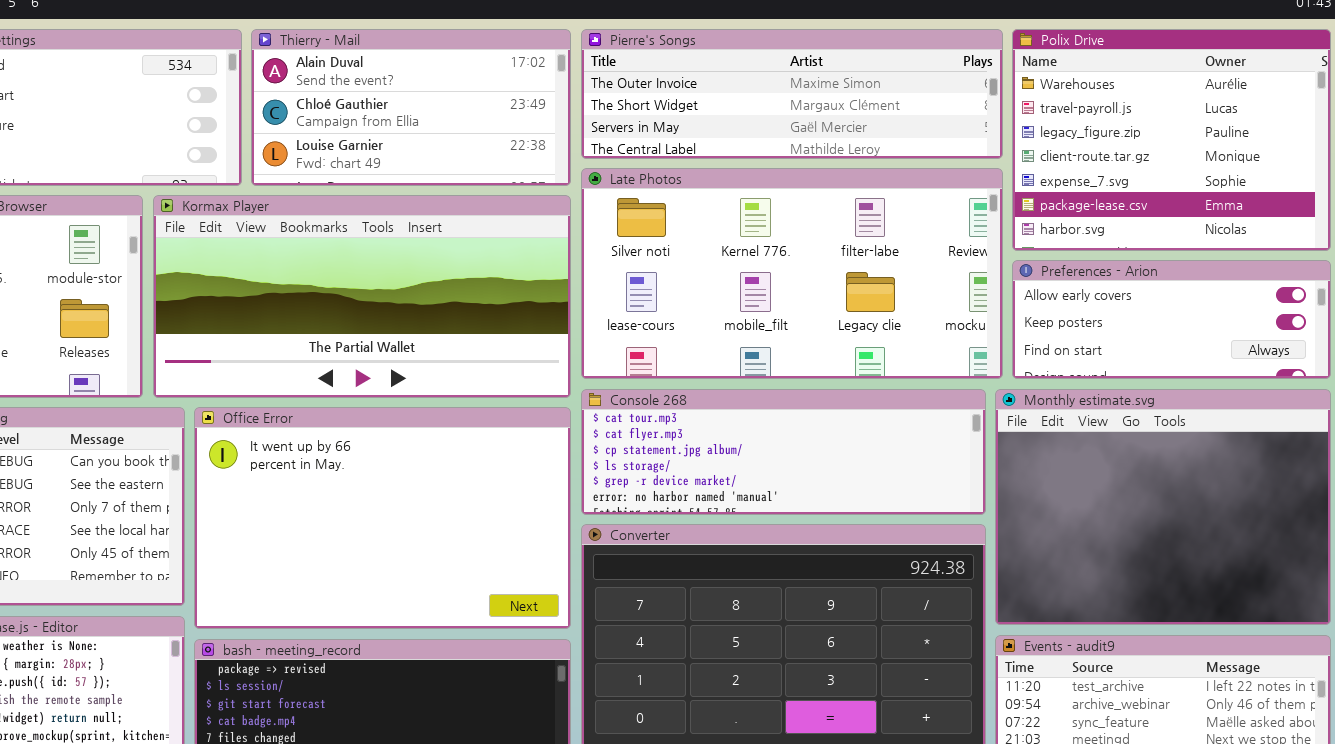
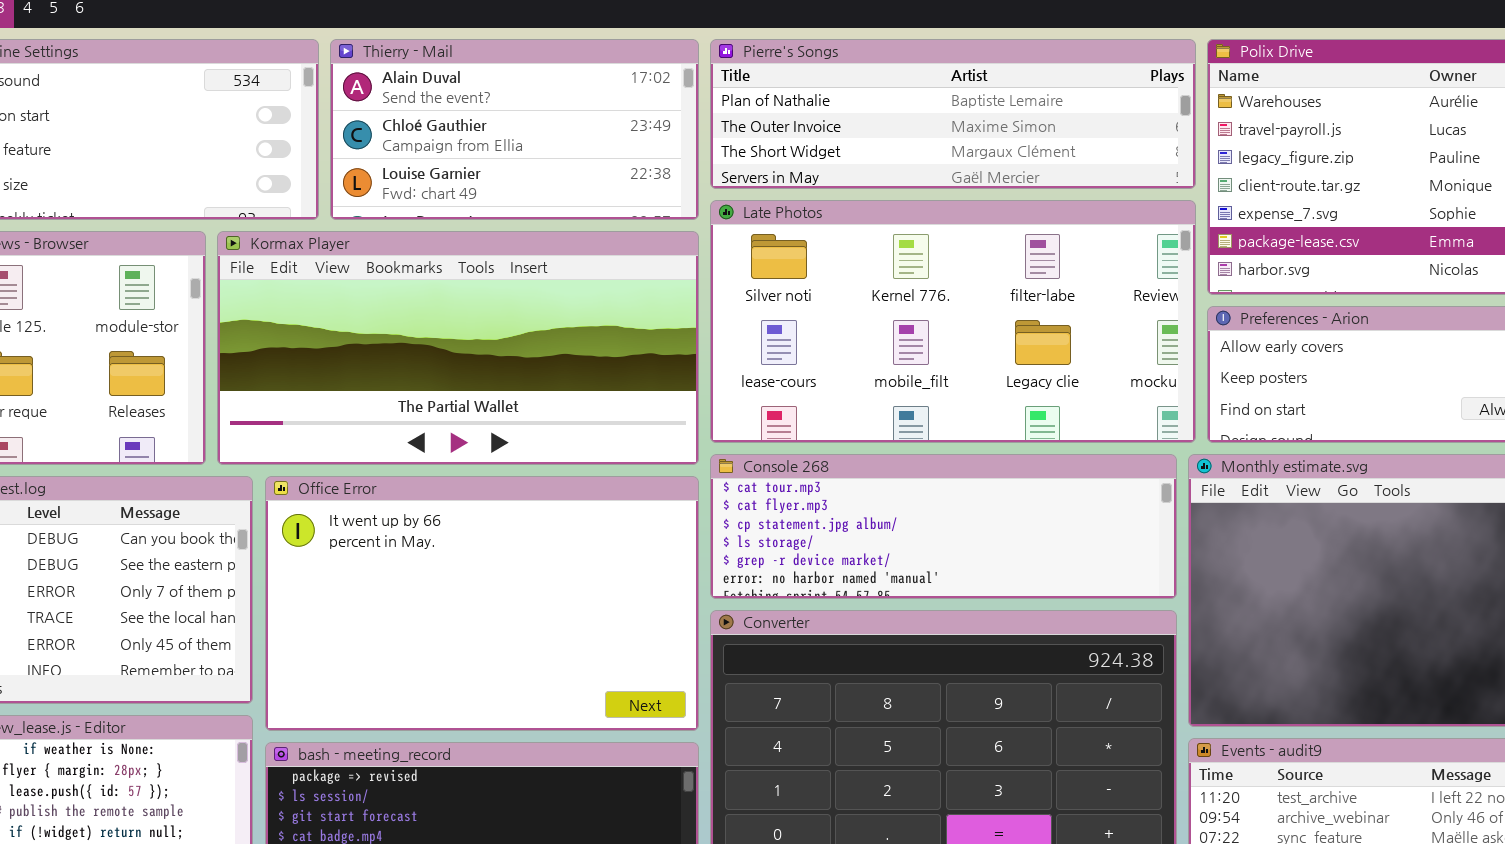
Pierre's Songs: [581,29,1003,159] -> [710,39,1196,189], scrolled up 1 row

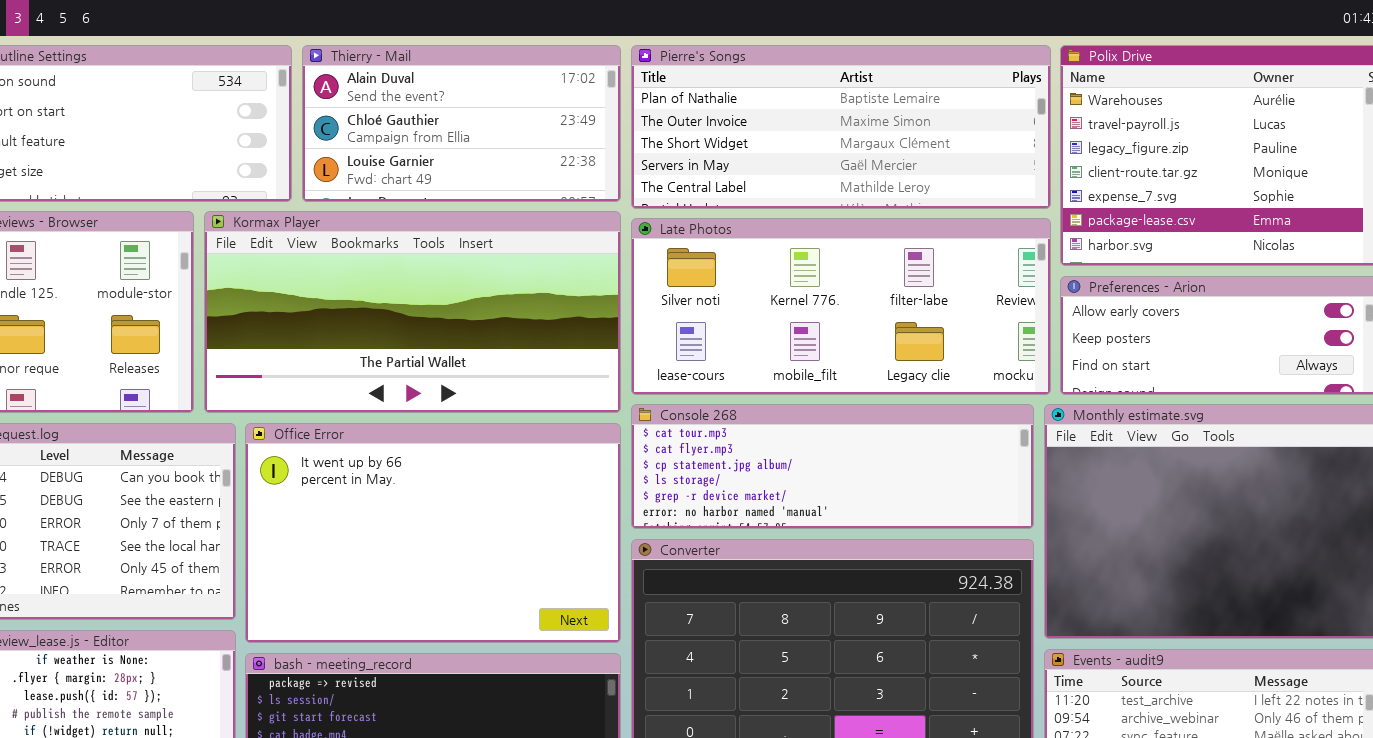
Pierre's Songs: [710,39,1196,189] -> [631,45,1051,209], resized
Late Photos: [710,200,1196,443] -> [631,218,1051,395], resized

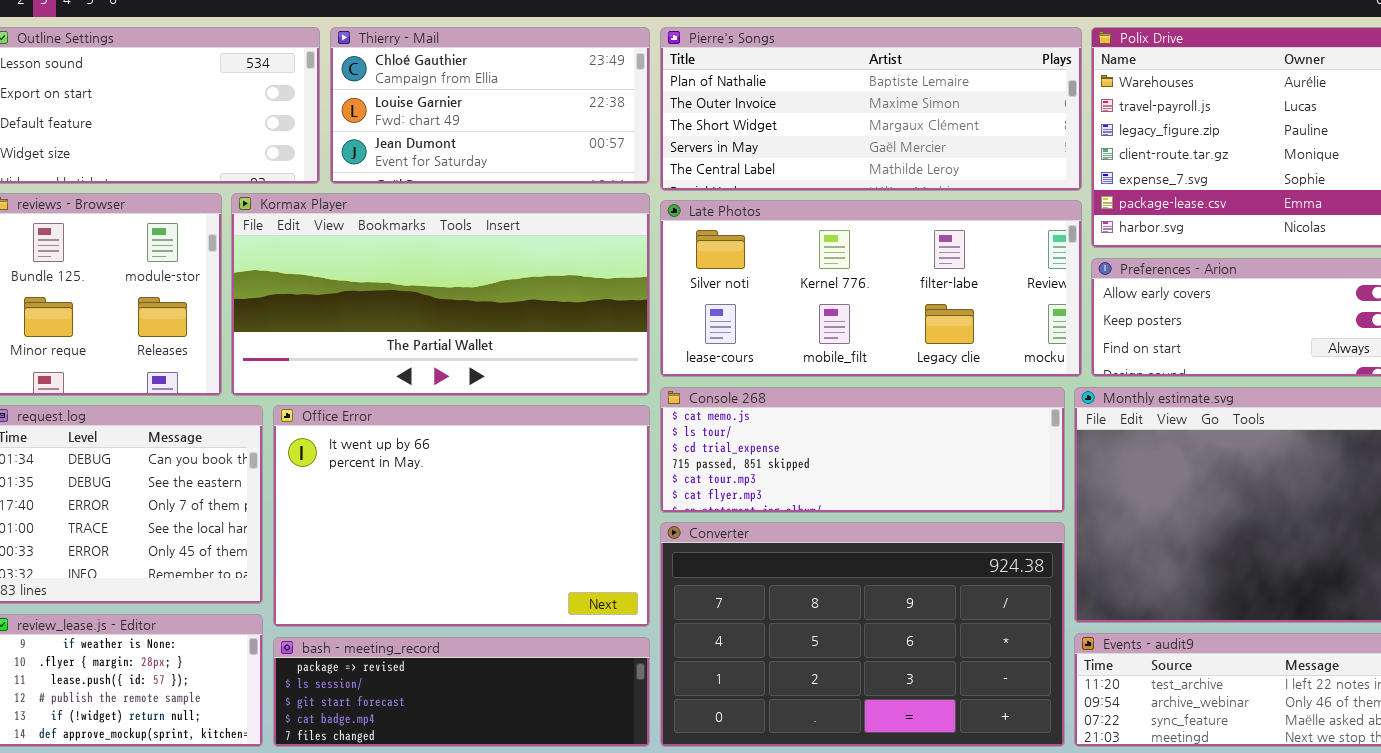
Thierry - Mail: [302,45,621,202] -> [330,27,650,184], scrolled down 1 row
Console 268: [631,404,1034,529] -> [660,387,1065,513], scrolled up 4 rows

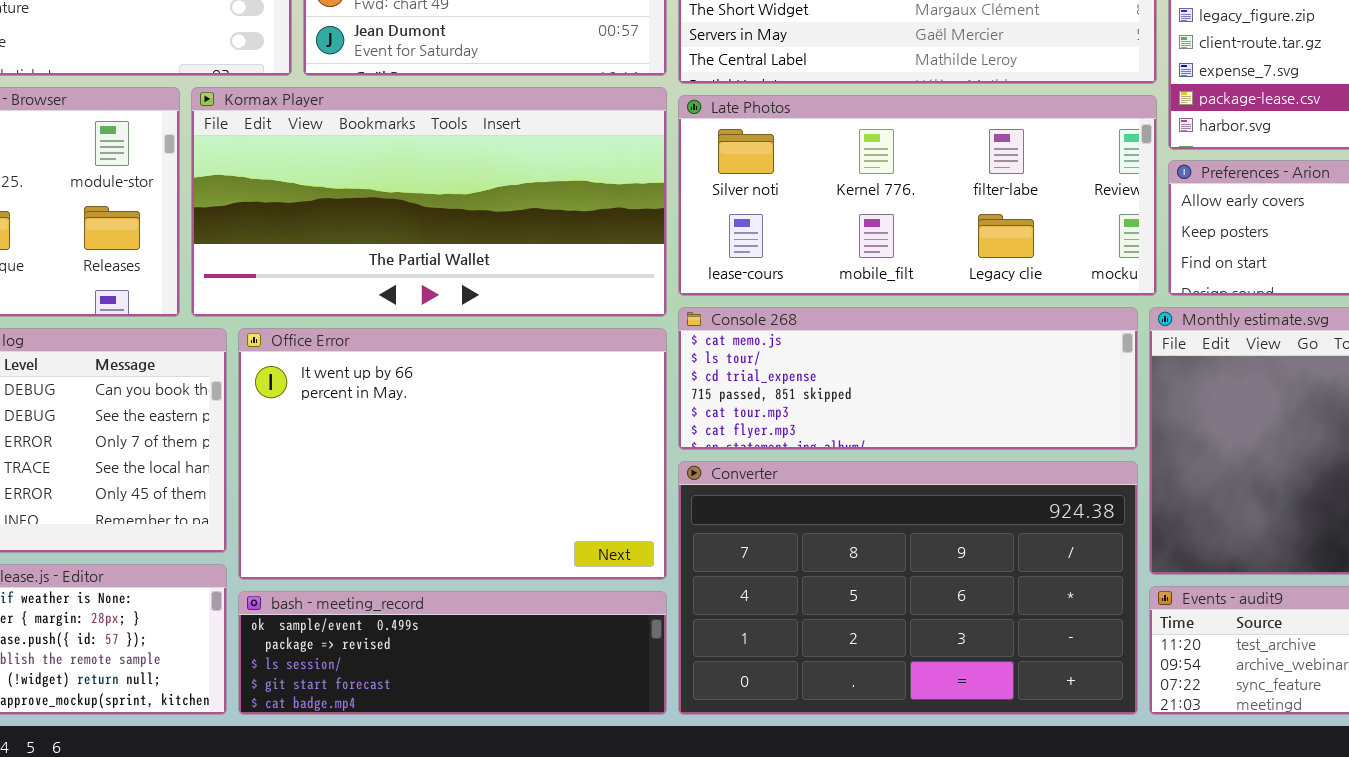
bash - meeting_record: [273,637,650,747] -> [238,591,667,715], scrolled up 1 row

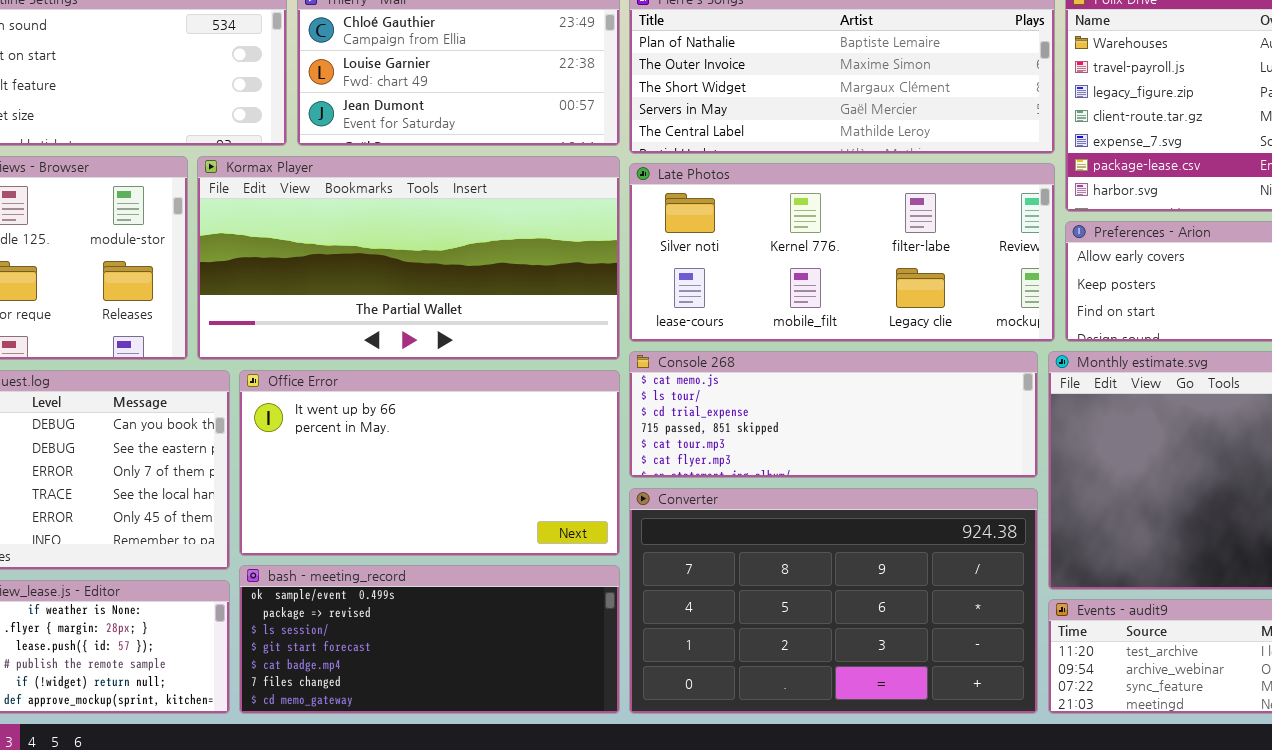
Office Error: [238,328,667,580] -> [239,370,620,556], resized
bash - meeting_record: [238,591,667,715] -> [239,565,620,714], resized

